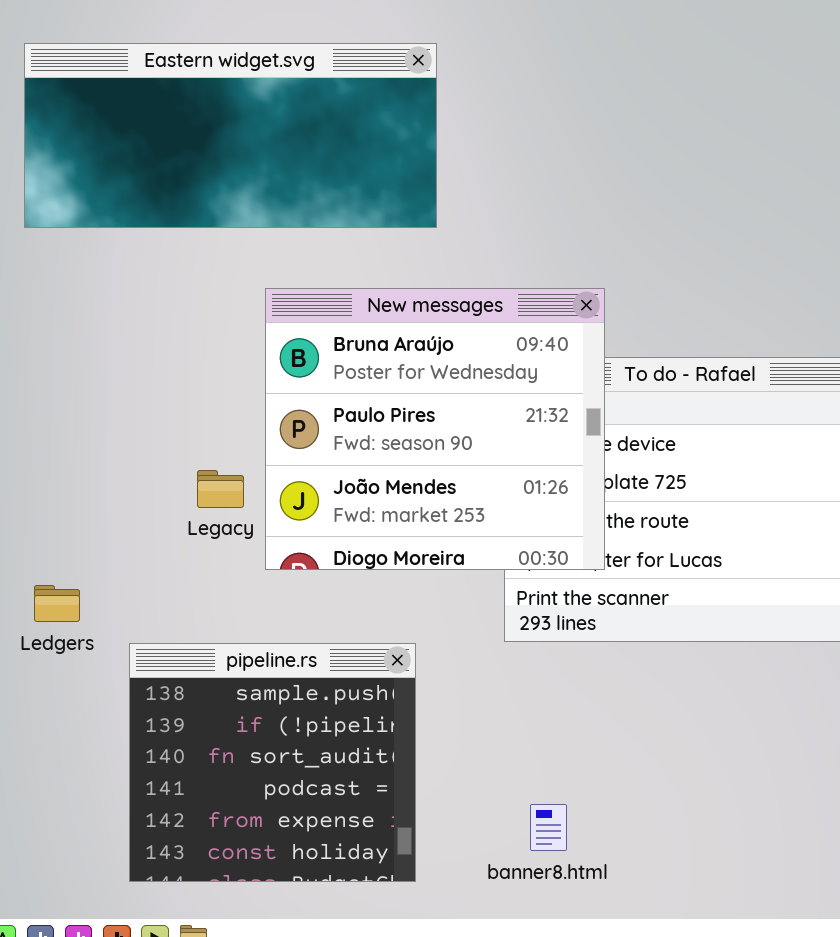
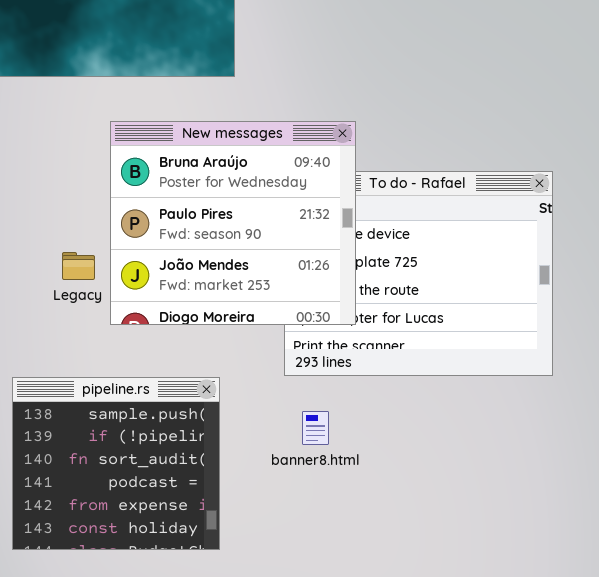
banner8.html: [530,804,567,851] -> [302,411,329,445], moved

